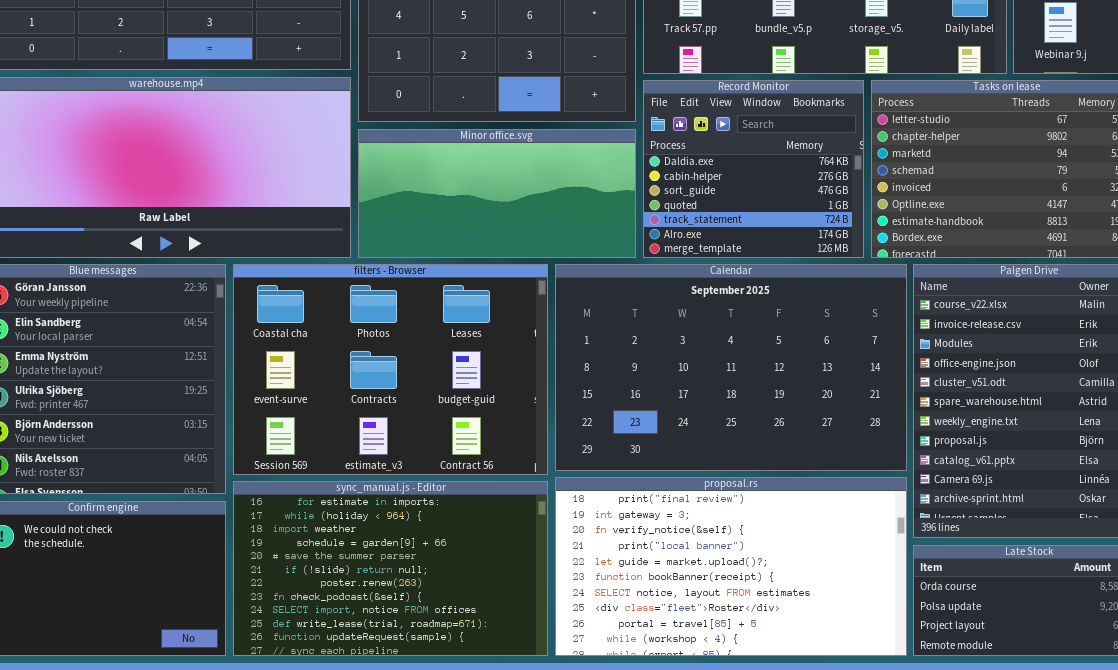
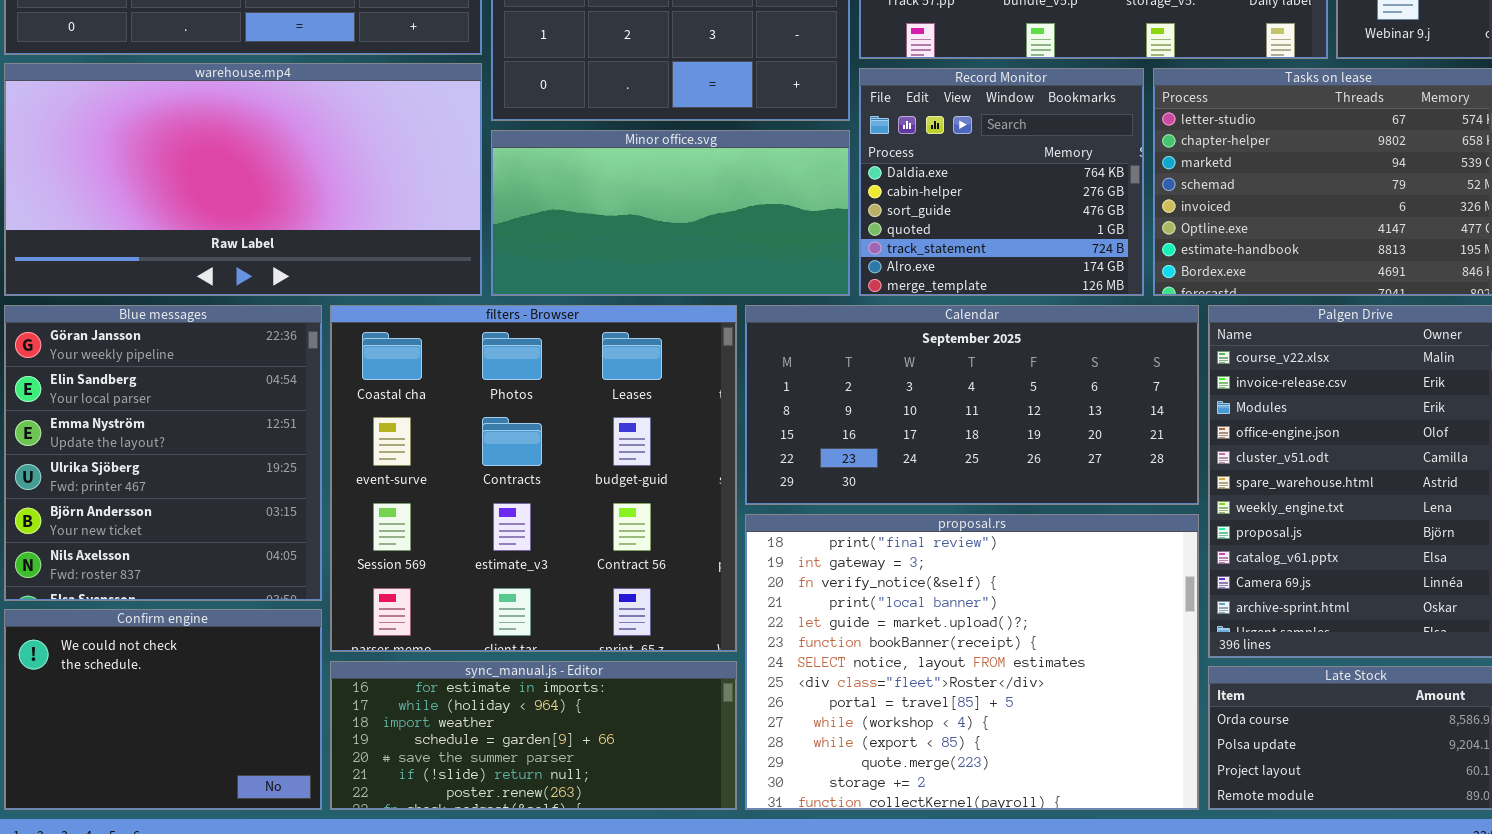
filters - Browser: [233,264,548,475] -> [330,305,737,652], resized
Calendar: [555,264,907,471] -> [745,305,1199,505], resized
proposal.rs: [555,477,907,656] -> [745,514,1199,810], resized
sync_manual.js - Editor: [233,481,548,656] -> [330,661,737,810], resized

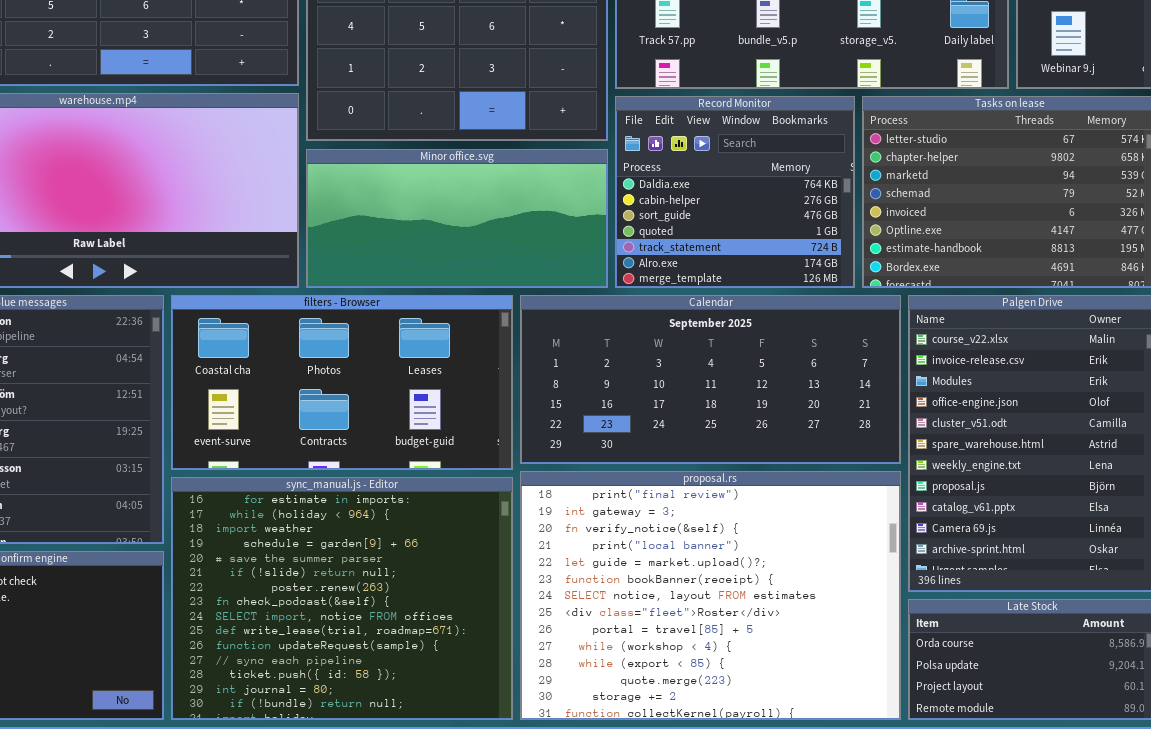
filters - Browser: [330,305,737,652] -> [171,295,513,470], resized
sync_manual.js - Editor: [330,661,737,810] -> [171,477,513,720], resized

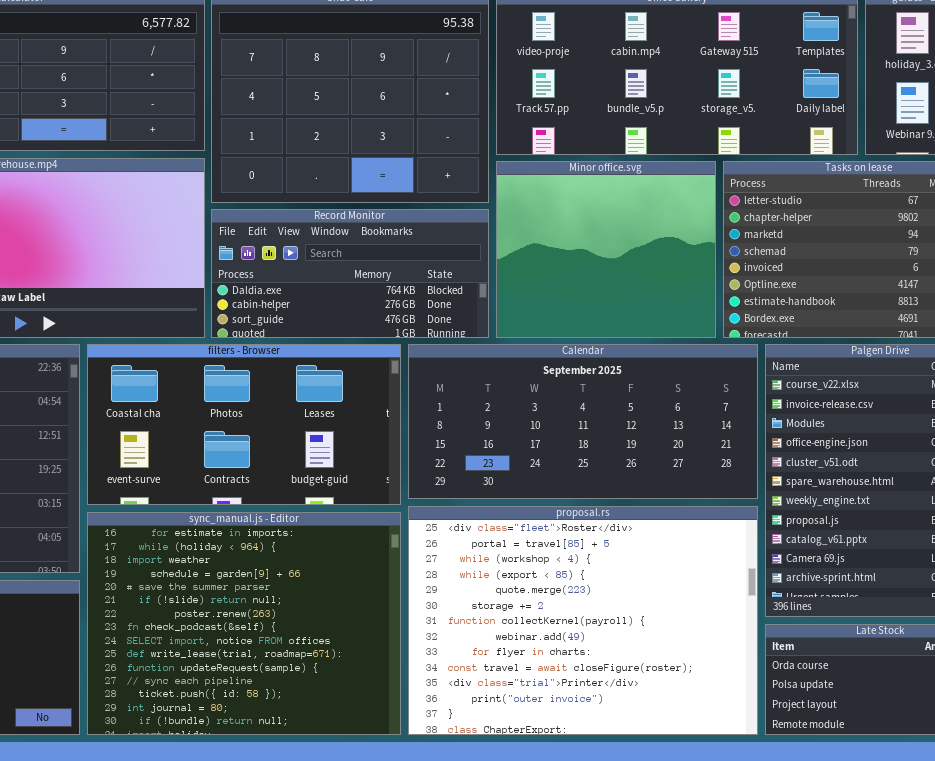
Record Monitor: [615,96,855,288] -> [211,209,489,338], moved, resized
Minor office.svg: [306,149,608,288] -> [496,161,716,338], moved, resized
proposal.rs: [520,471,901,720] -> [408,506,758,735], scrolled down 7 rows

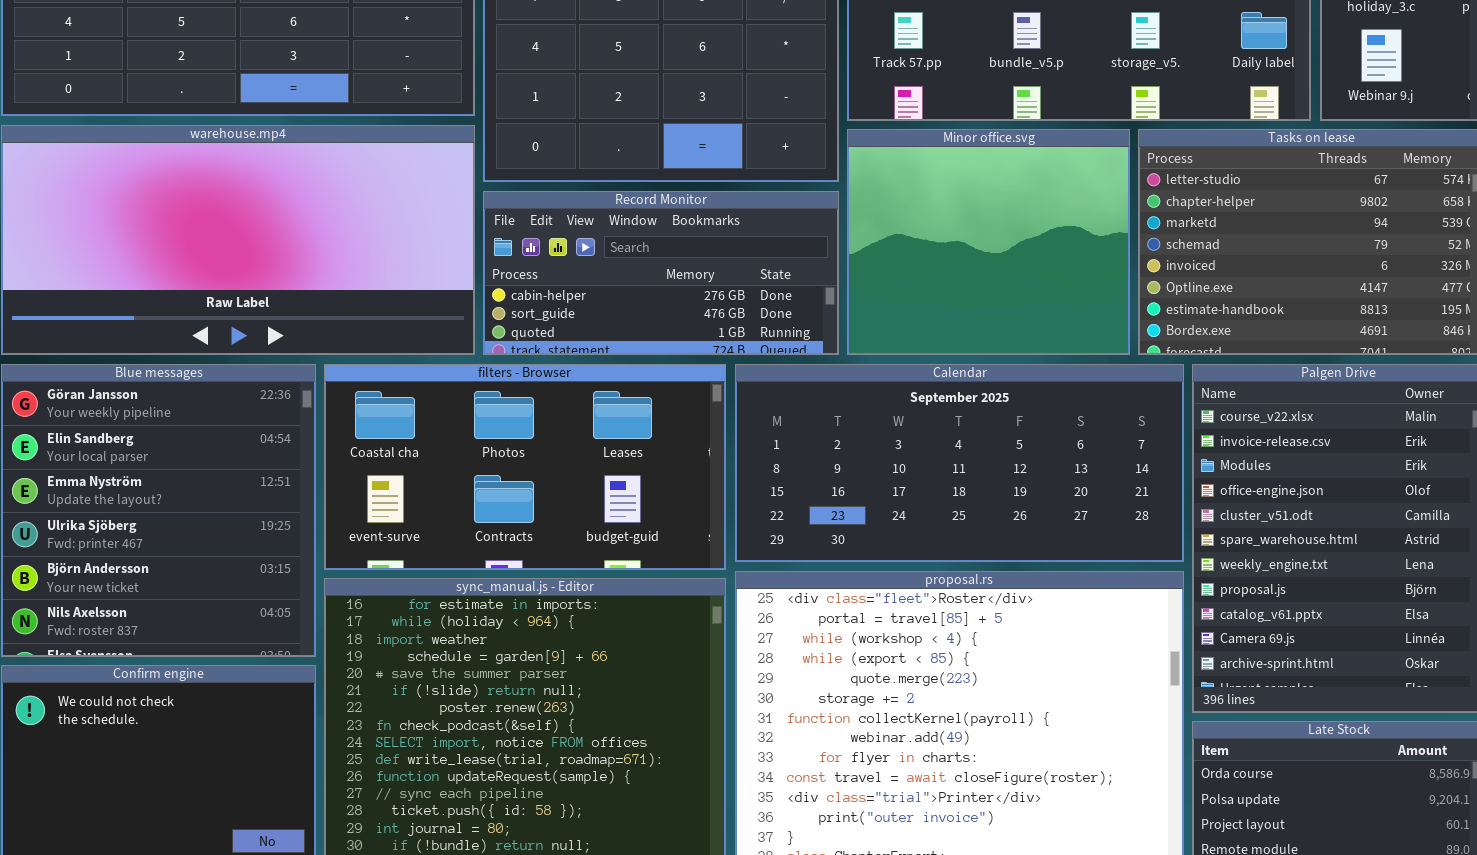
Record Monitor: [211,209,489,338] -> [483,191,839,355], scrolled down 1 row

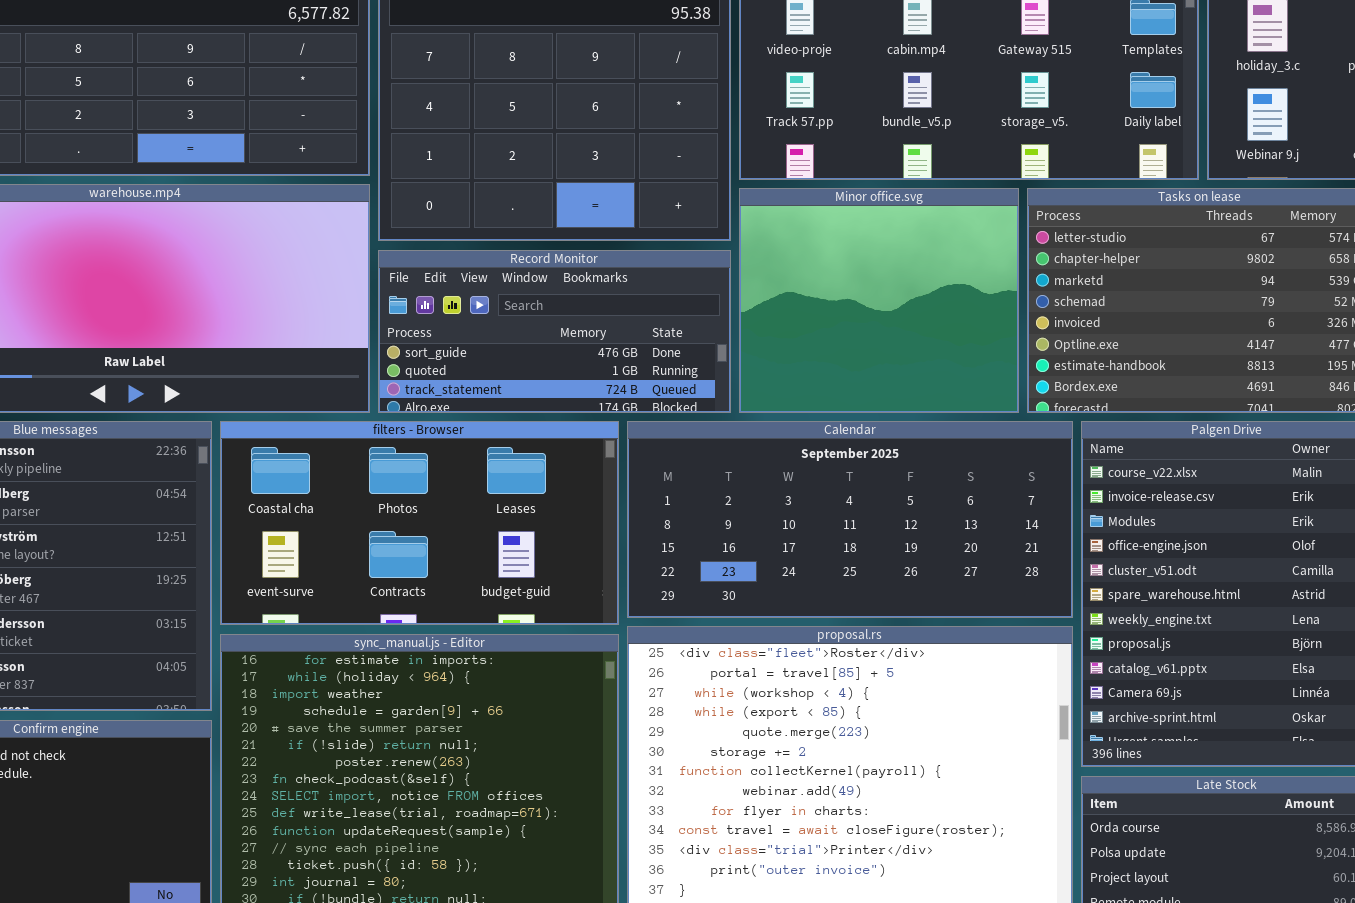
Record Monitor: [483,191,839,355] -> [378,250,731,413], scrolled down 1 row

